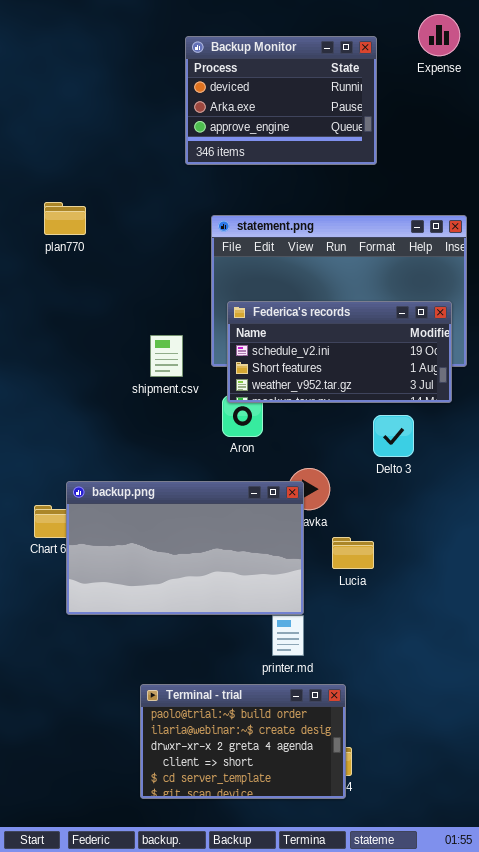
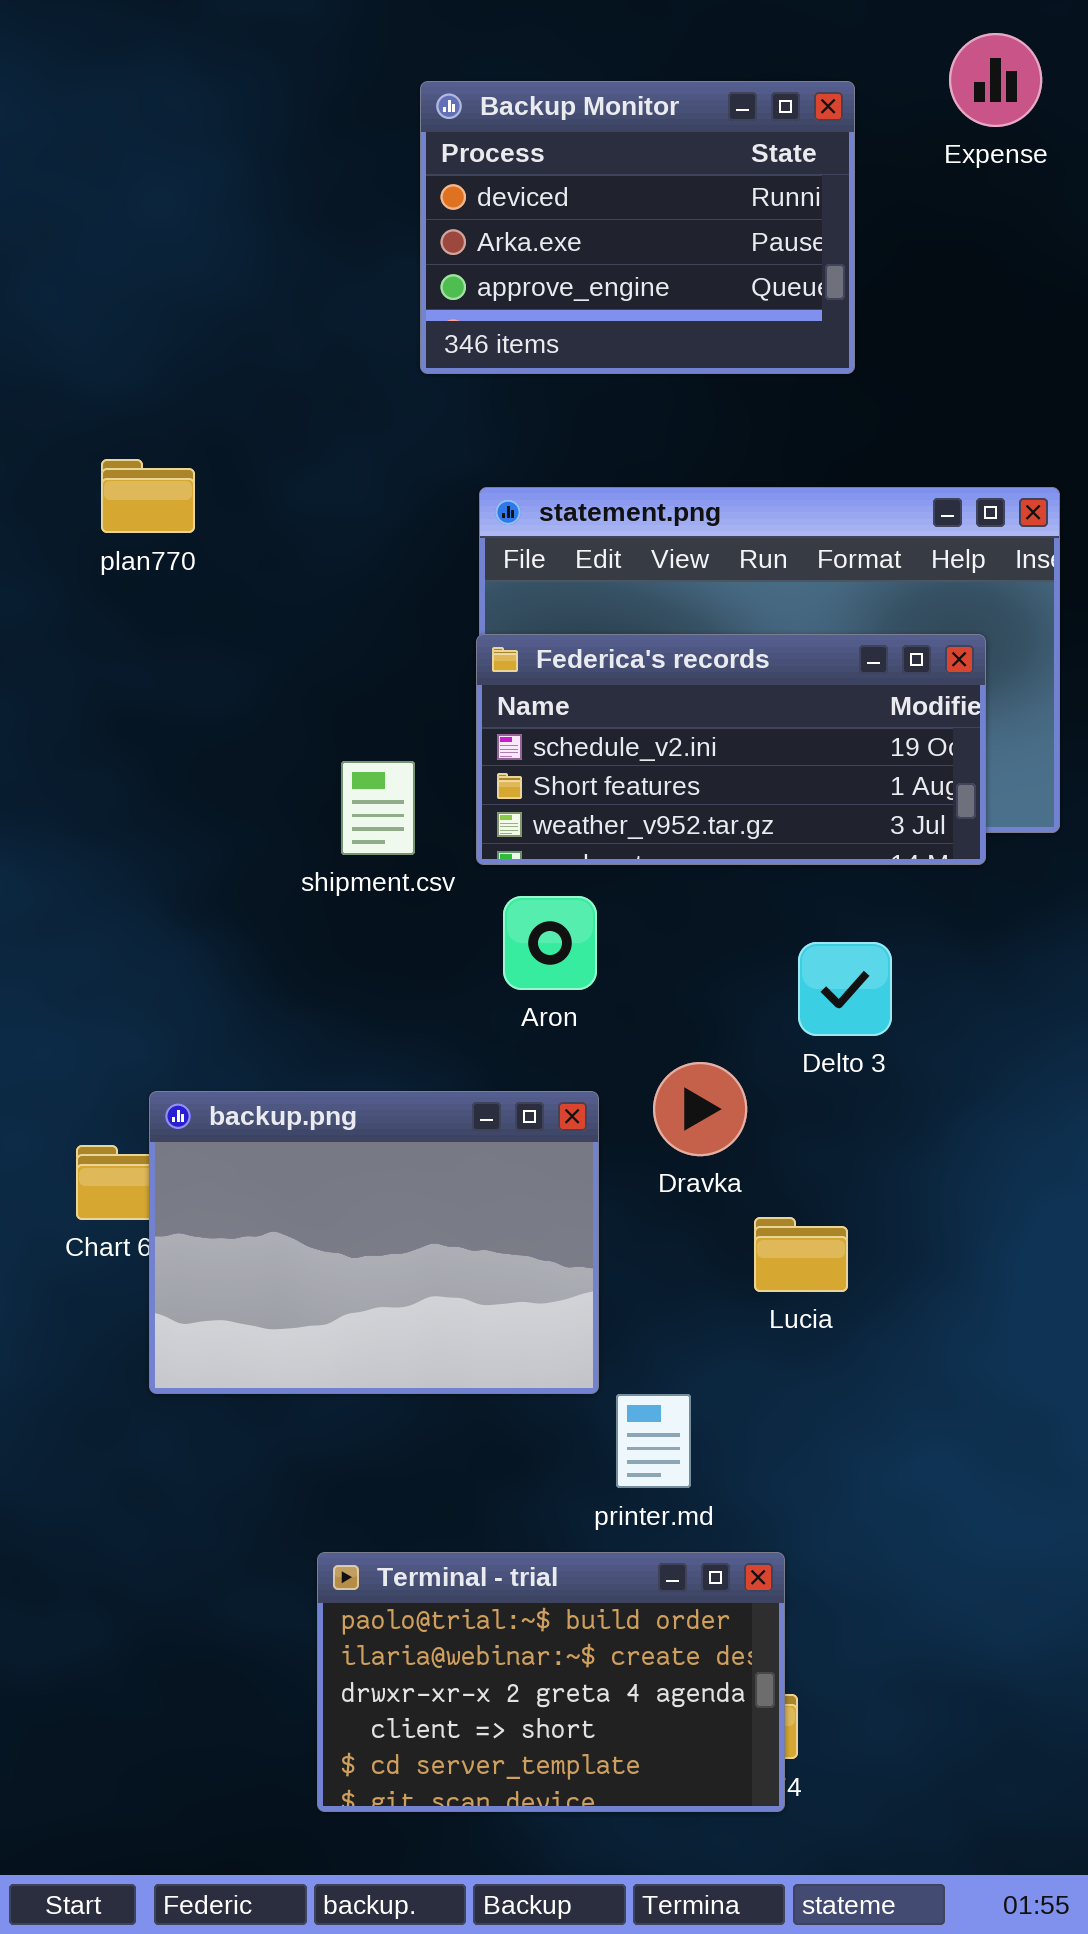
Federica's records: [227,301,452,403] -> [476,634,986,865], moved
Delto 3: [373,415,414,457] -> [798,942,892,1036], moved
backup.png: [66,481,304,615] -> [149,1091,599,1394], resized

